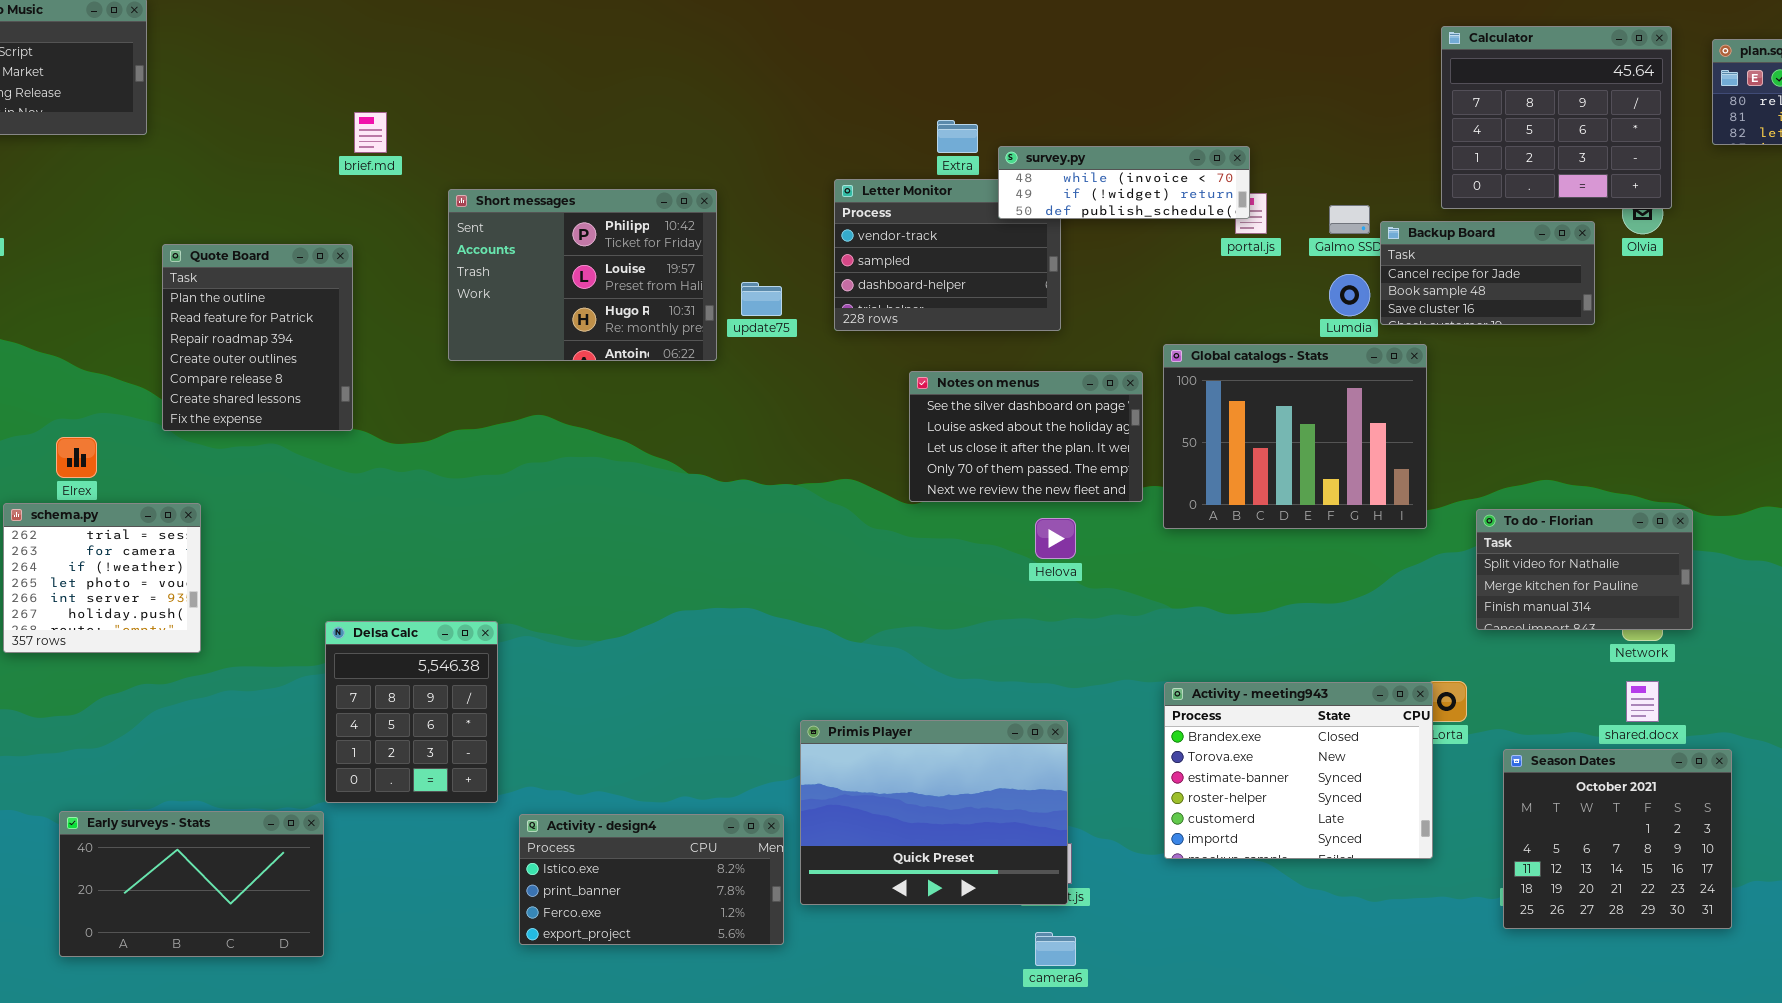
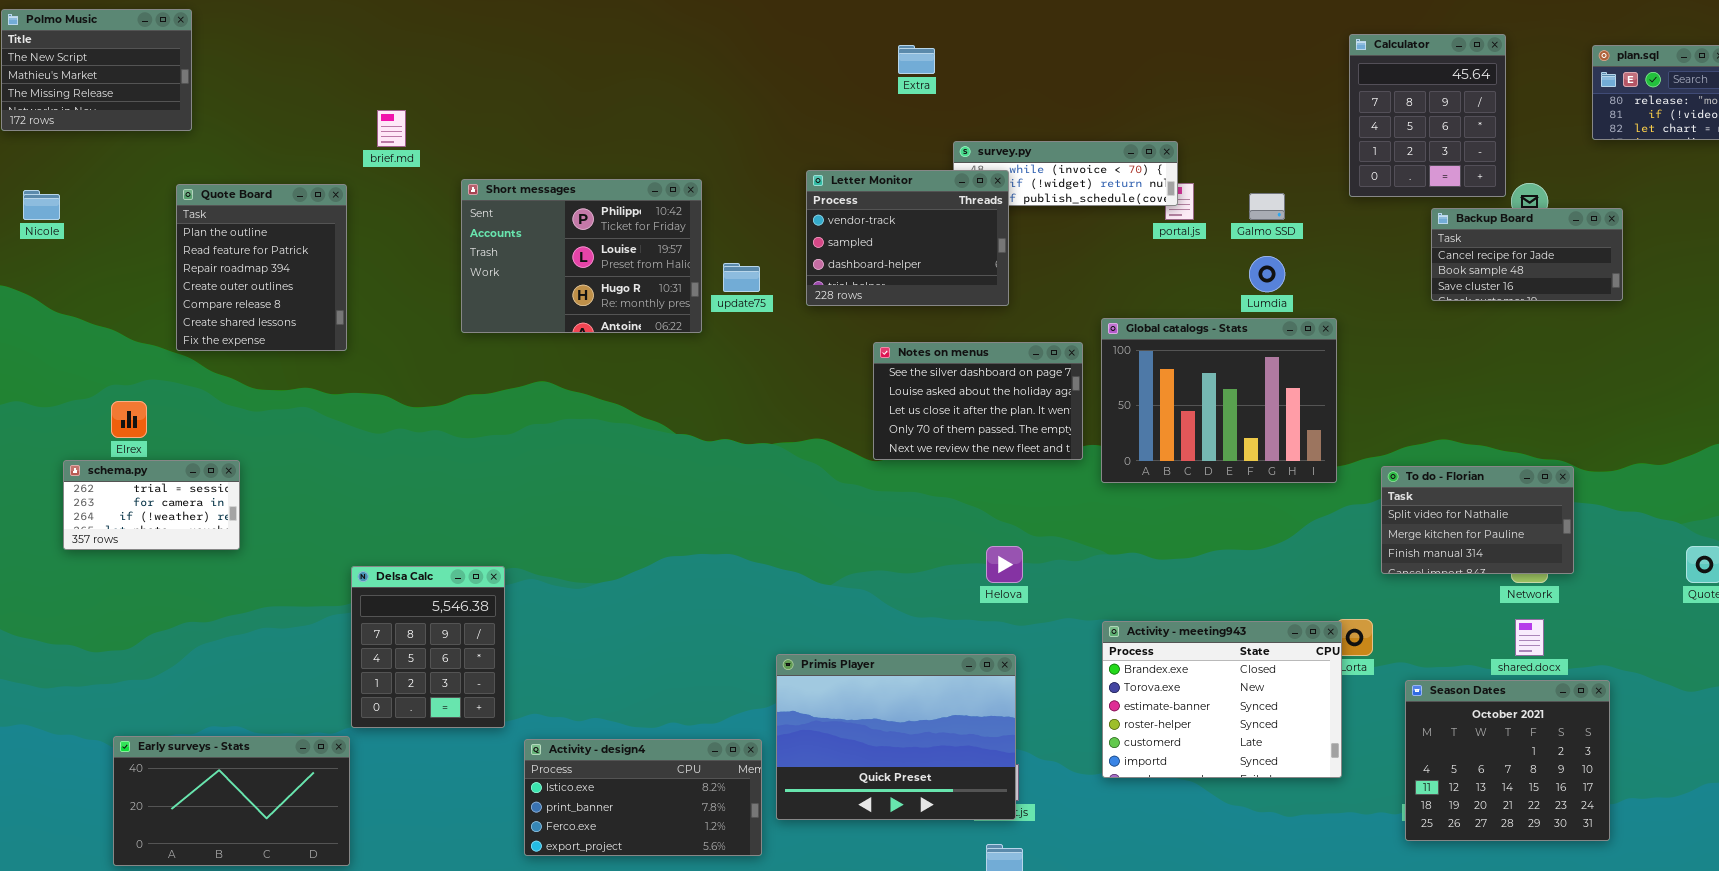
Calculator: [1441,26,1672,209] -> [1349,34,1506,197], resized
Extra: [937,120,978,153] -> [898,45,935,74], moved
Letter Monitor: [834,179,1061,331] -> [806,170,1009,306], raised
Backup Board: [1380,221,1595,325] -> [1431,208,1623,301], moved
Quote Board: [162,244,353,431] -> [176,184,347,351], moved
schema.py: [3,503,201,653] -> [63,460,240,550], resized
Helova: [1035,518,1076,559] -> [986,546,1023,583], moved

